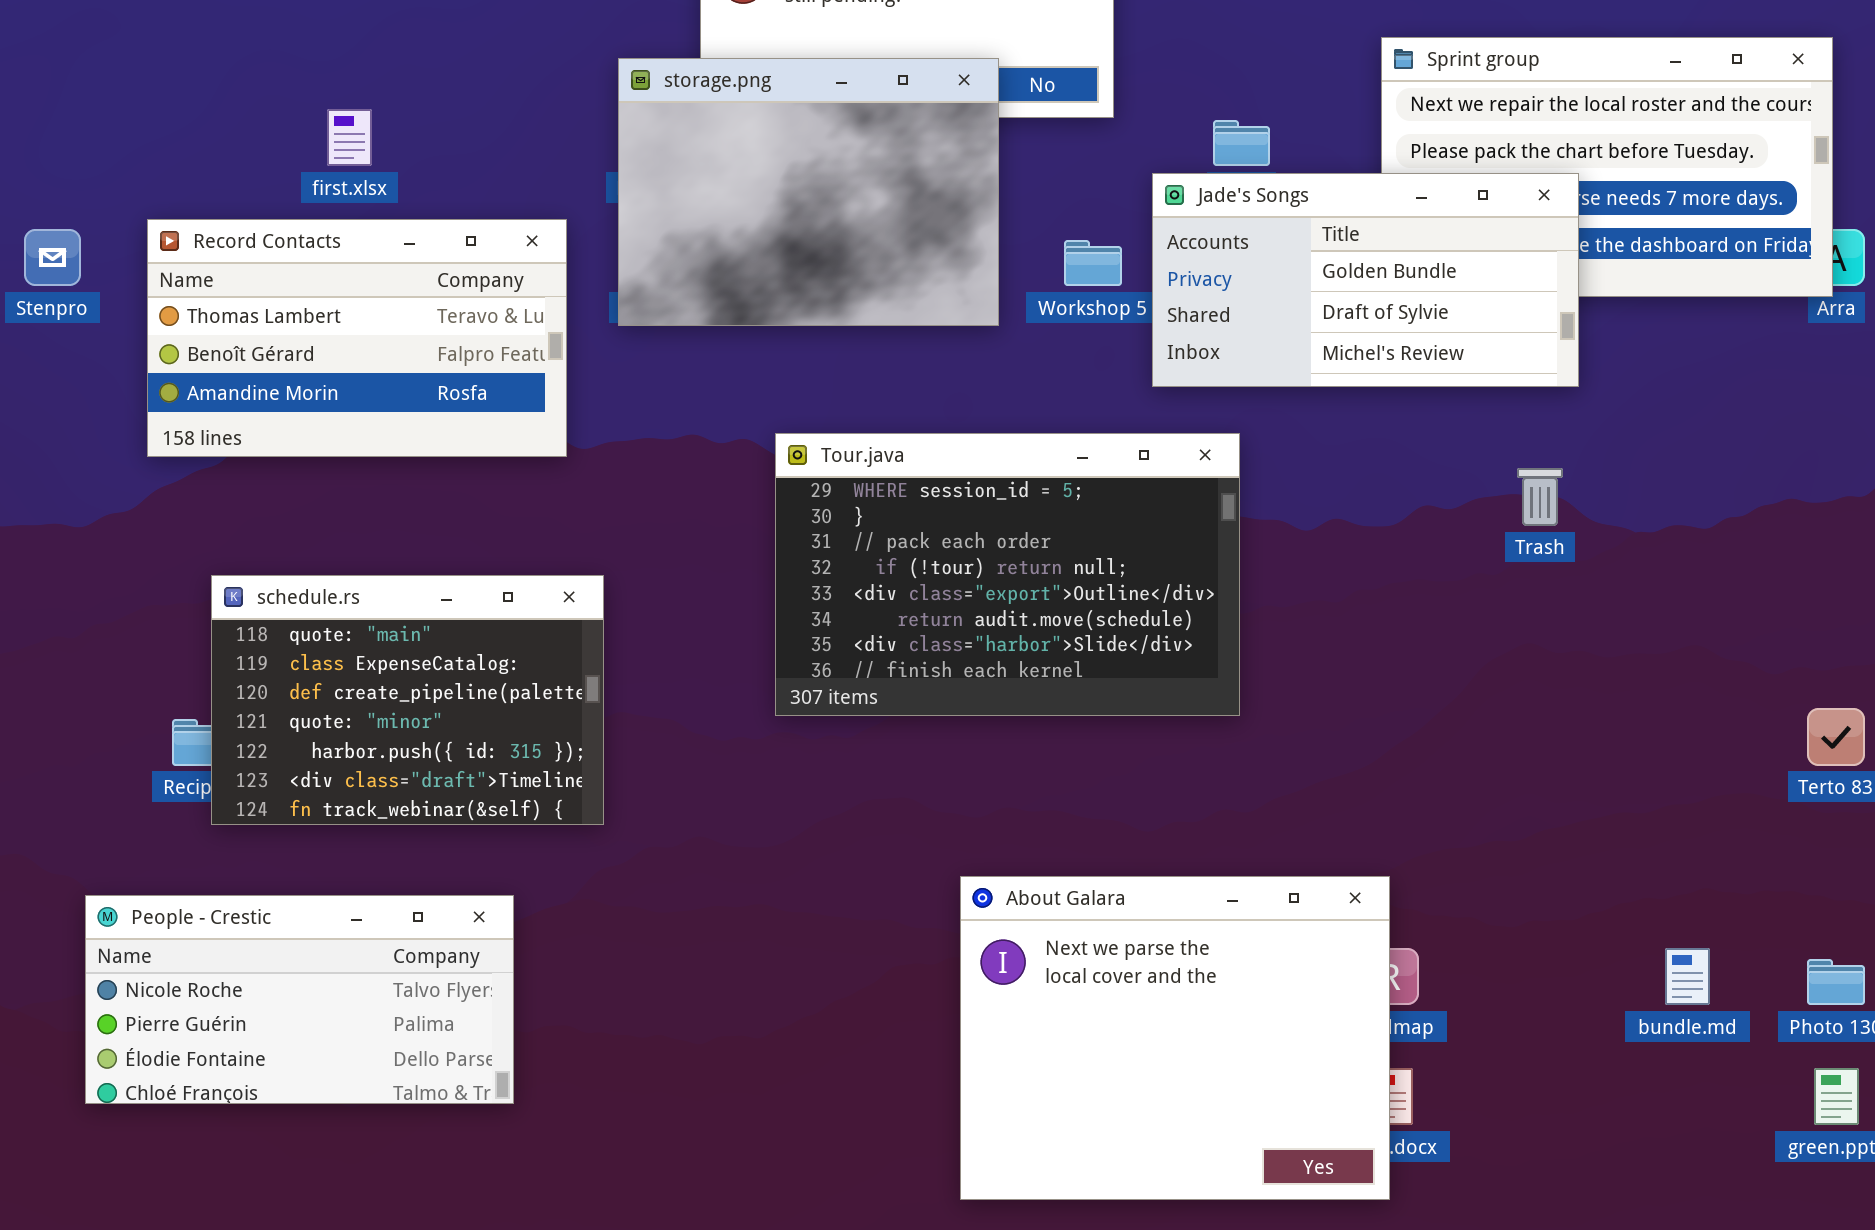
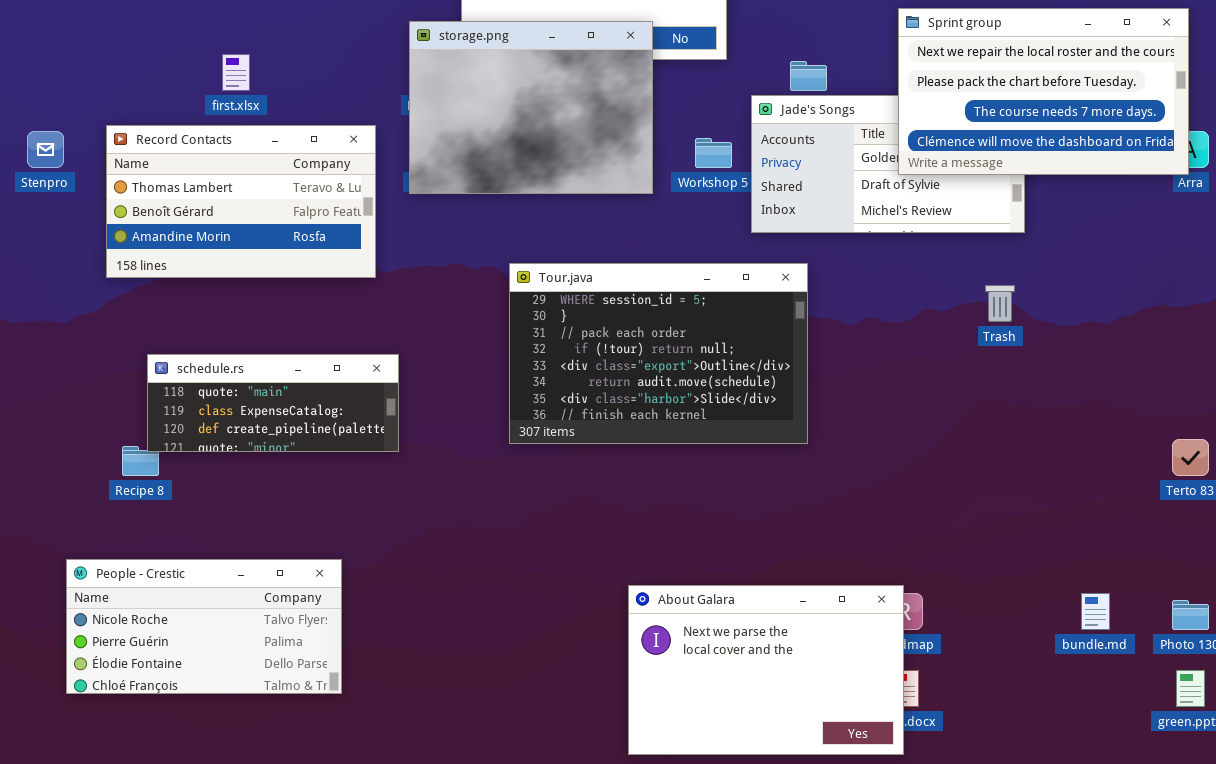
Sprint group: [1381,37,1833,297] -> [898,8,1189,175], raised
schedule.rs: [211,575,604,825] -> [147,354,399,452], resized
About Galara: [960,876,1390,1200] -> [628,585,904,755], resized

